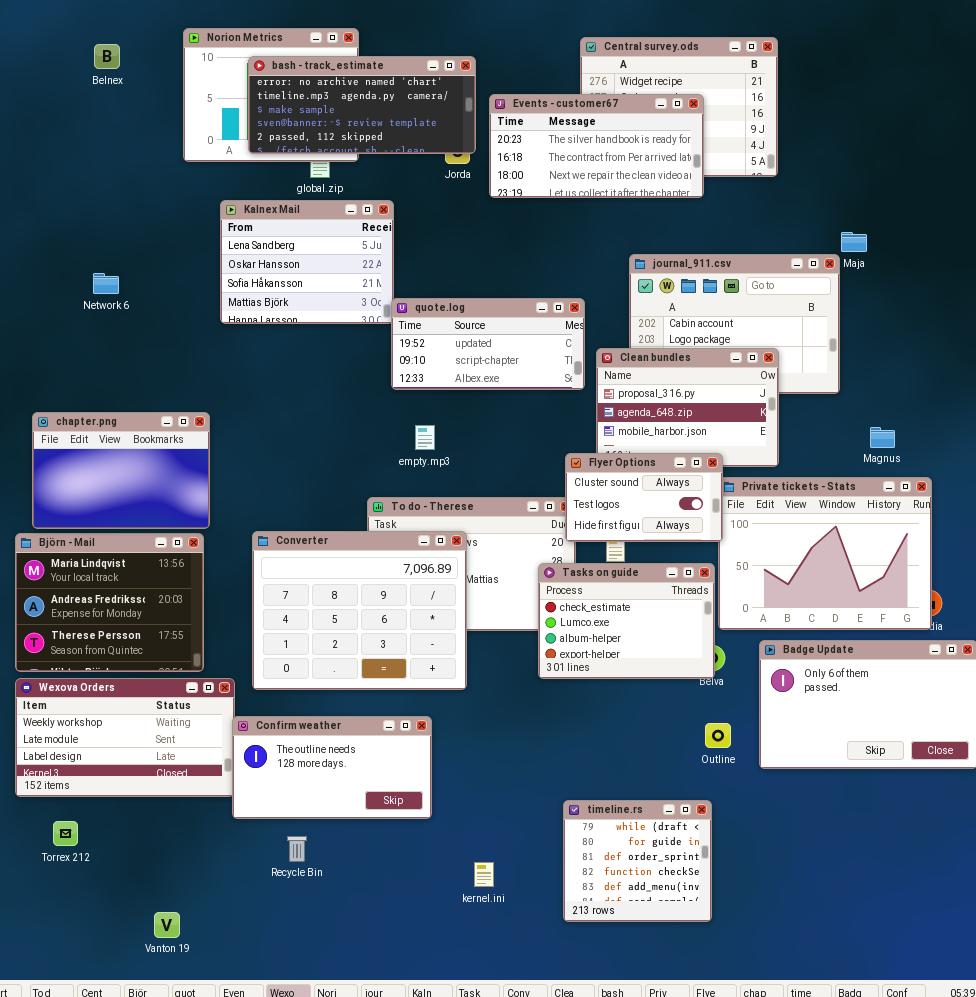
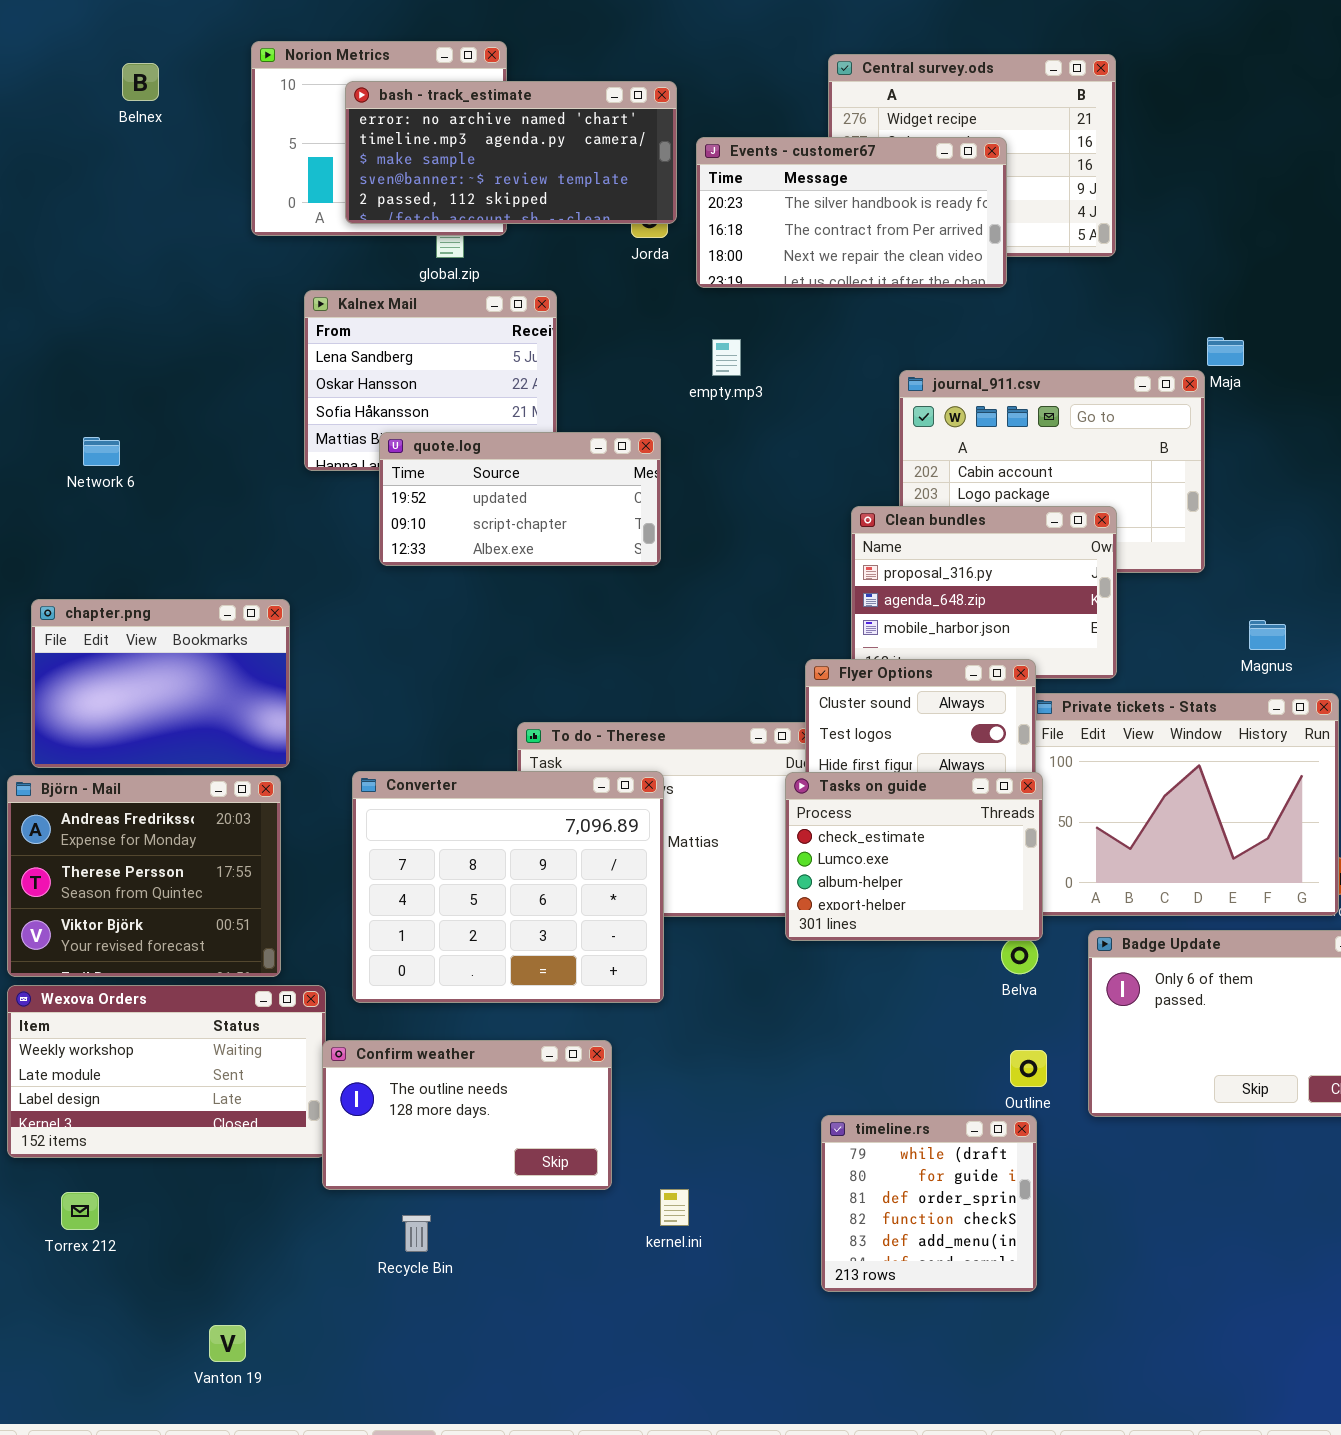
Network 6: [93,273,119,294] -> [83,437,120,466], moved
quote.log: [391,298,585,390] -> [379,432,661,566], moved
empty.mp3: [415,425,435,450] -> [712,339,741,376], moved
Björn - Mail: [15,533,204,672] -> [7,775,281,977], scrolled down 1 row
Tasks on guide: [538,563,715,679] -> [785,772,1043,941], moved
timeline.rs: [563,800,712,922] -> [821,1115,1037,1292], moved
kernel.ini: [474,862,494,887] -> [660,1189,689,1226], moved

